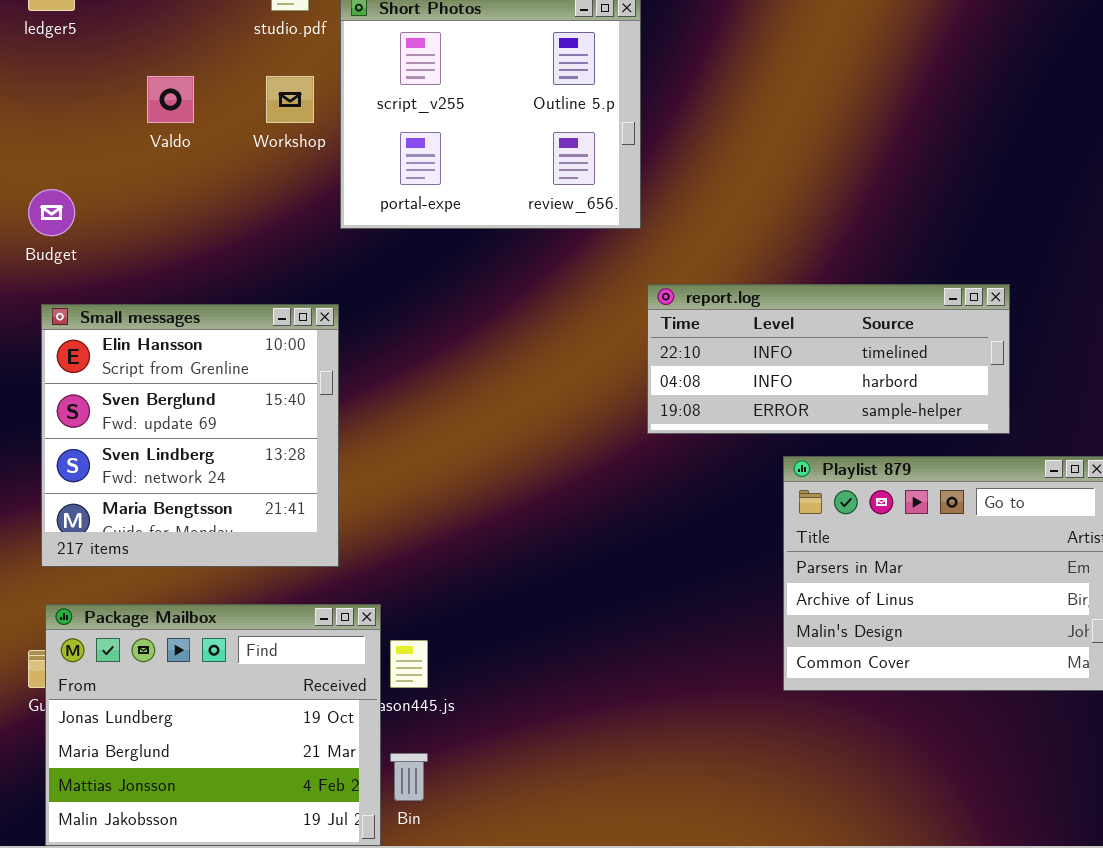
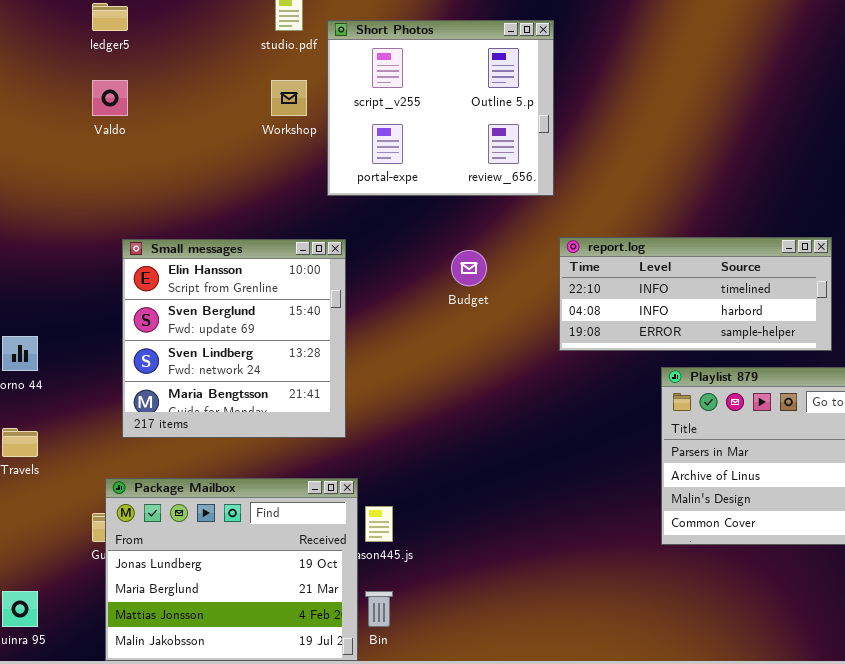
Valdo: [147,76,194,123] -> [92,80,128,116], moved
Budget: [28,189,75,236] -> [451,250,487,286], moved
Small messages: [41,304,339,567] -> [122,239,346,438], moved

